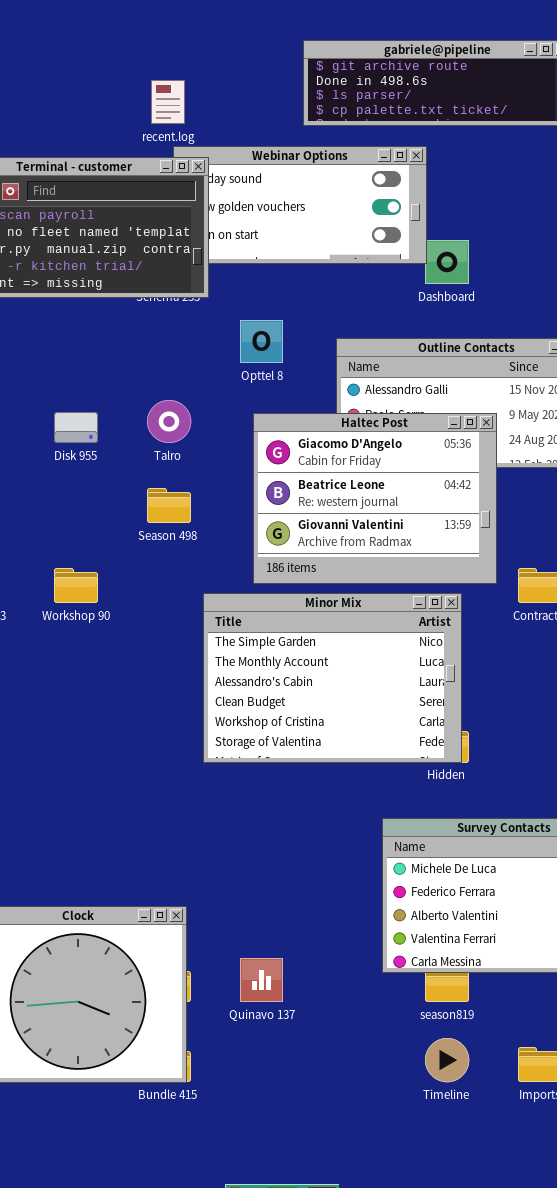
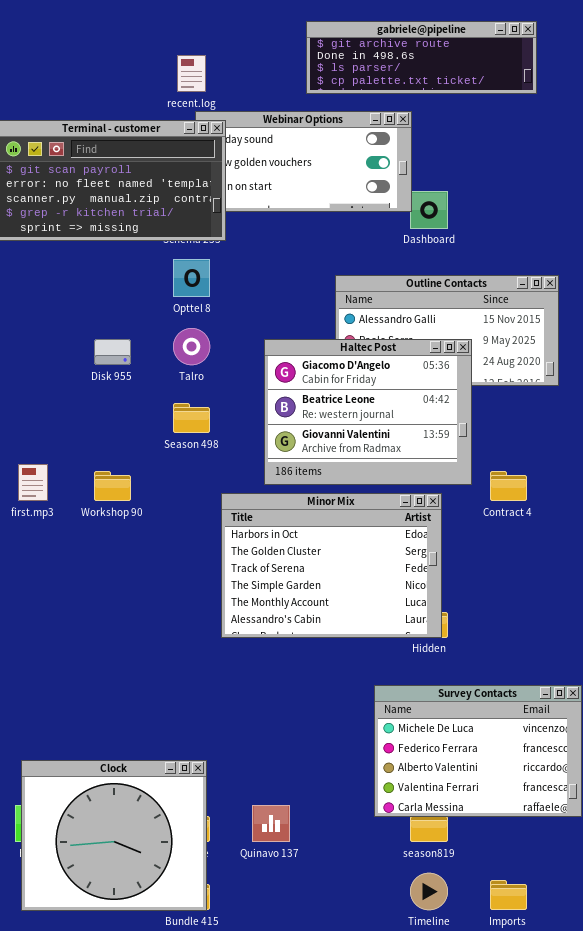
Opttel 8: [240,320,283,363] -> [173,259,210,297], moved
Minor Mix: [203,593,462,763] -> [221,493,442,638], scrolled up 3 rows

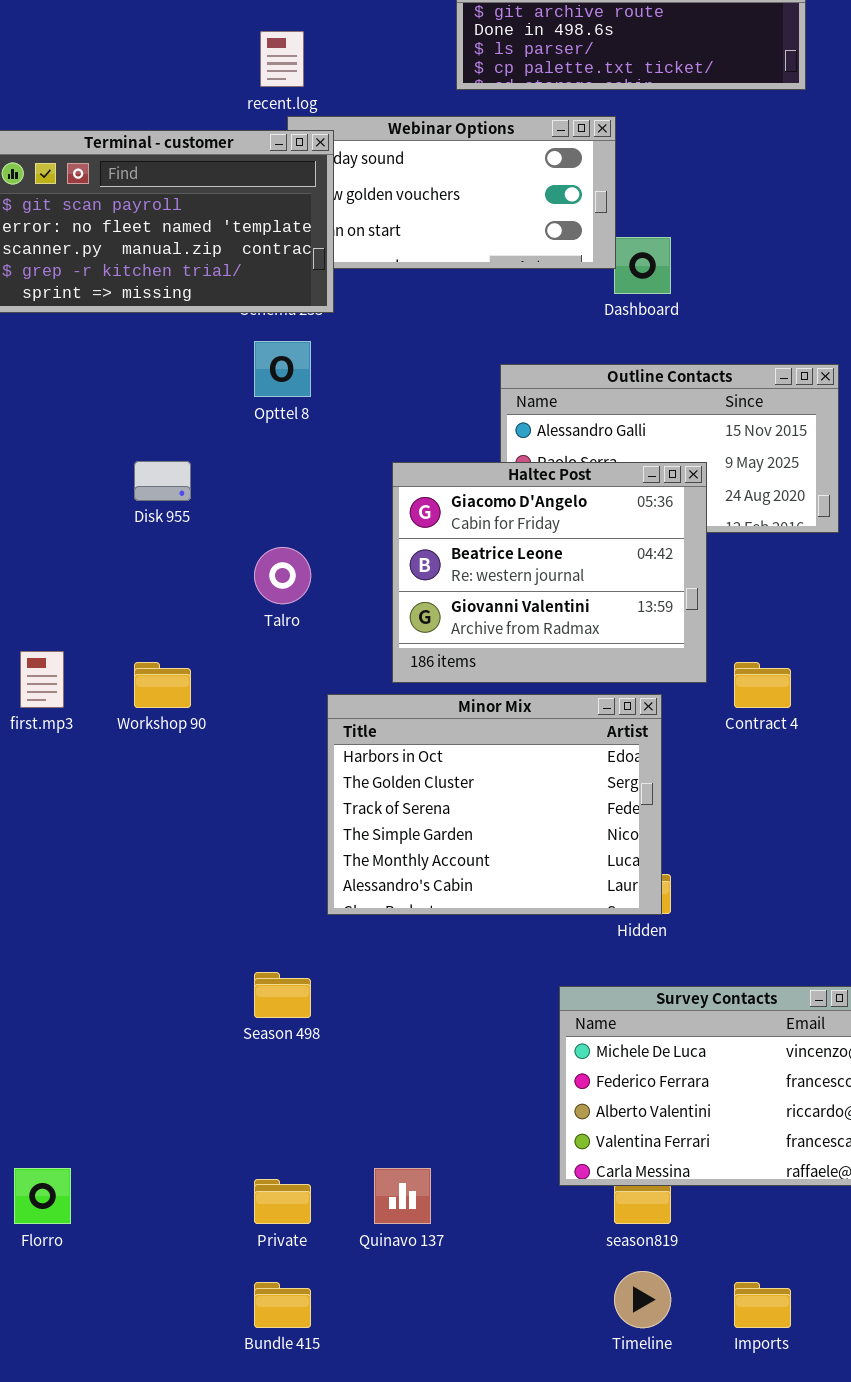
Talro: [173,328,210,365] -> [254,547,311,604], moved
Season 498: [173,403,210,433] -> [254,972,311,1018], moved
Clock: [21,760,207,911] -> none, closed

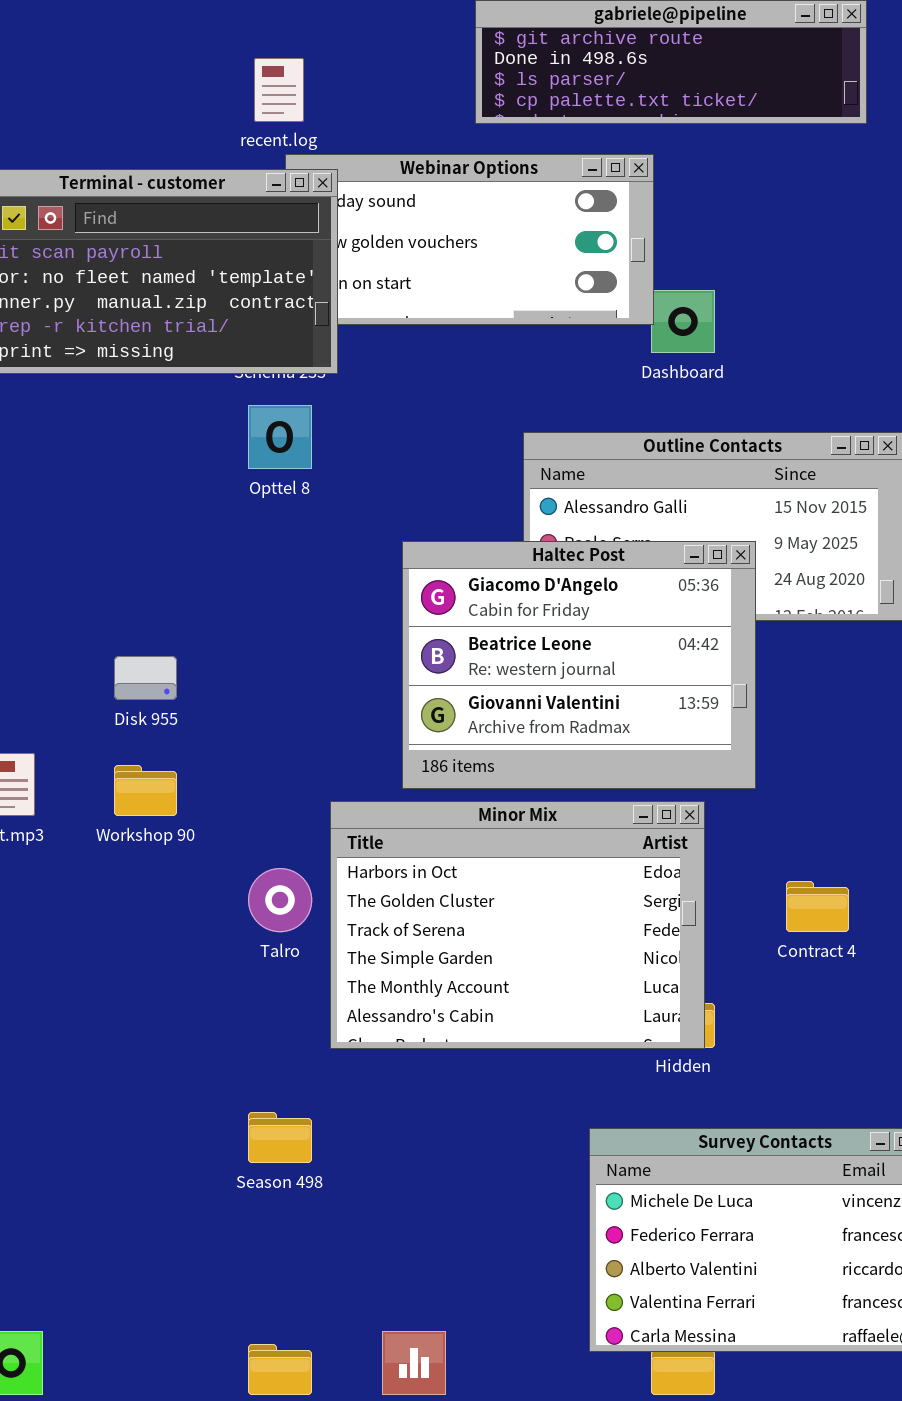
Disk 955: [134,461,191,501] -> [114,656,177,700], moved
Talro: [254,547,311,604] -> [248,868,312,932], moved
Contract 4: [734,662,791,708] -> [786,881,849,932], moved

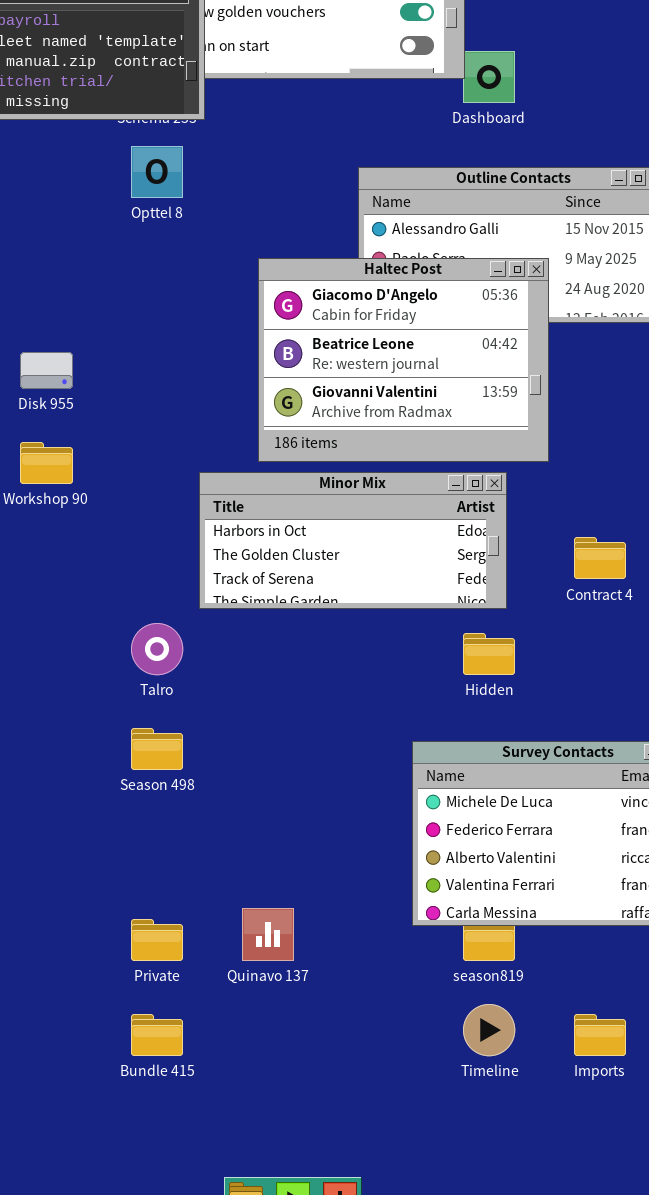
Minor Mix: [330,801,705,1049] -> [199,472,507,609], resized
Talro: [248,868,312,932] -> [131,623,183,675], moved

